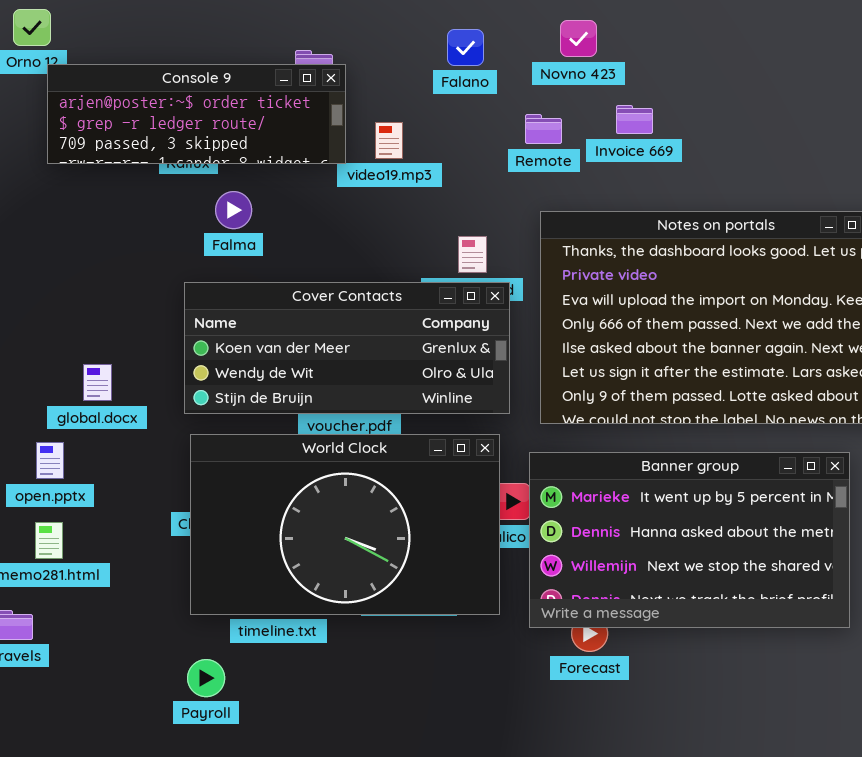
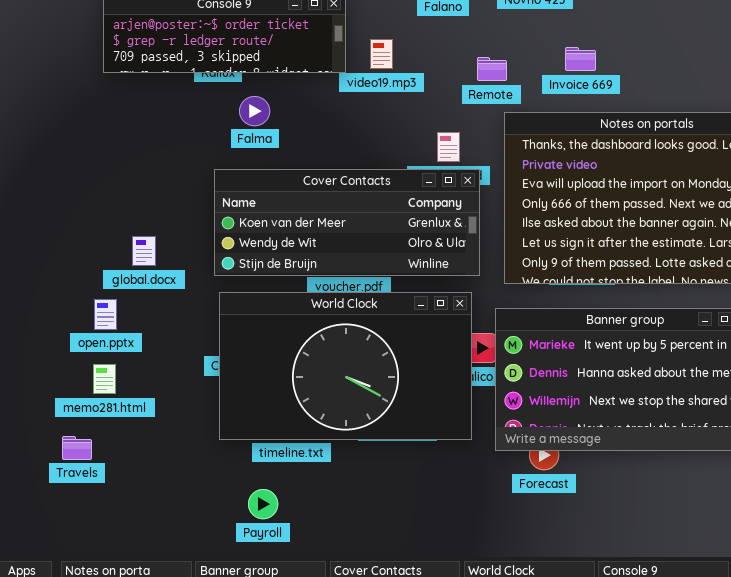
Invoice 669: [616,105,653,134] -> [565,47,596,71], moved
Remote: [525,114,562,144] -> [477,57,507,81], moved
Payroll: [187,659,225,697] -> [248,489,278,519], moved

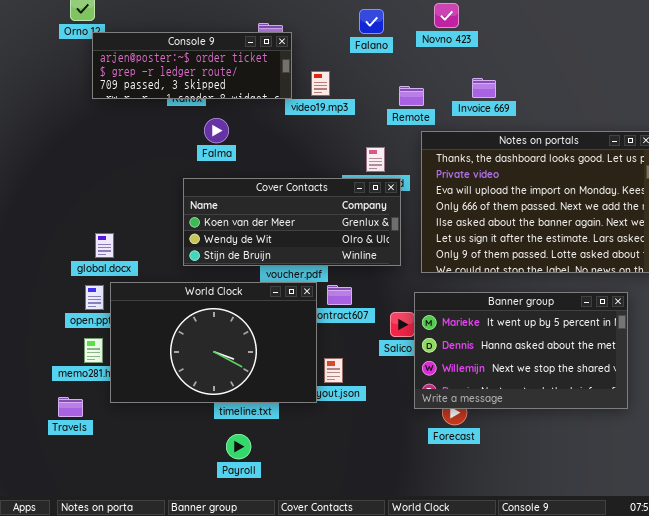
global.docx: [132,236,156,266] -> [95,233,114,258], moved
World Clock: [219,292,472,440] -> [110,282,317,403], moved
Payroll: [248,489,278,519] -> [226,434,251,459], moved

